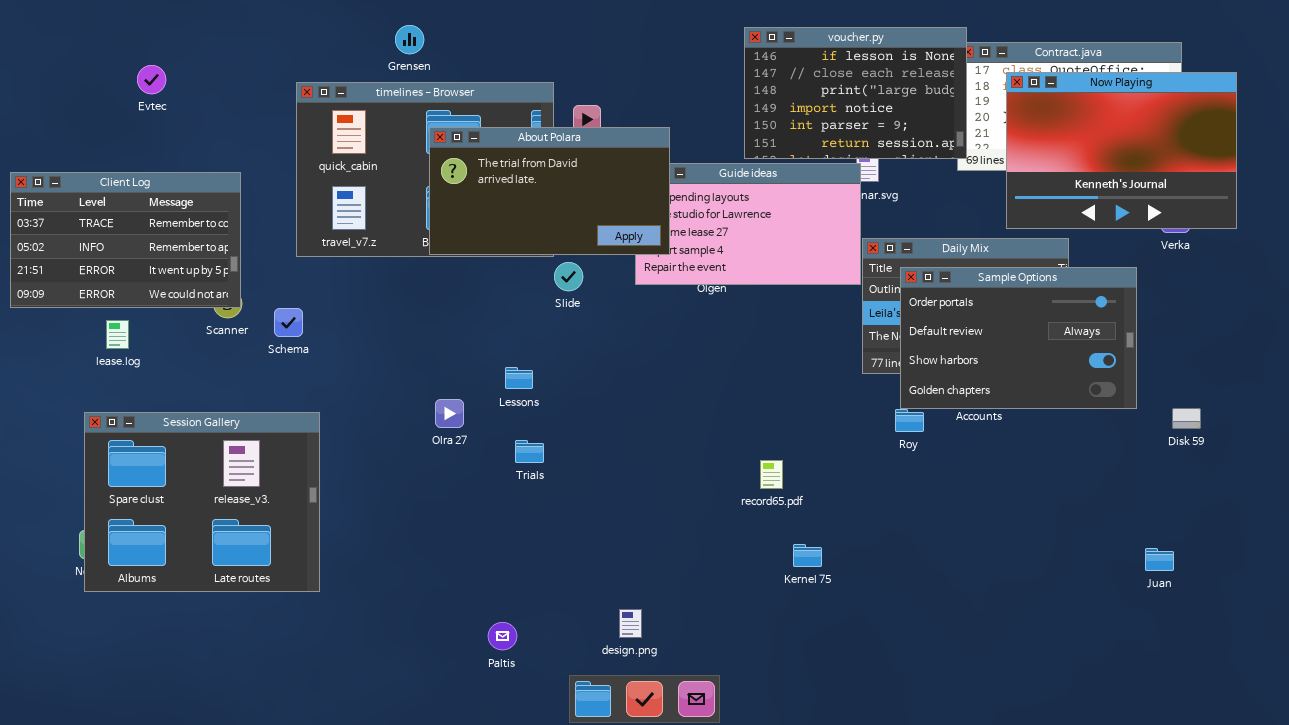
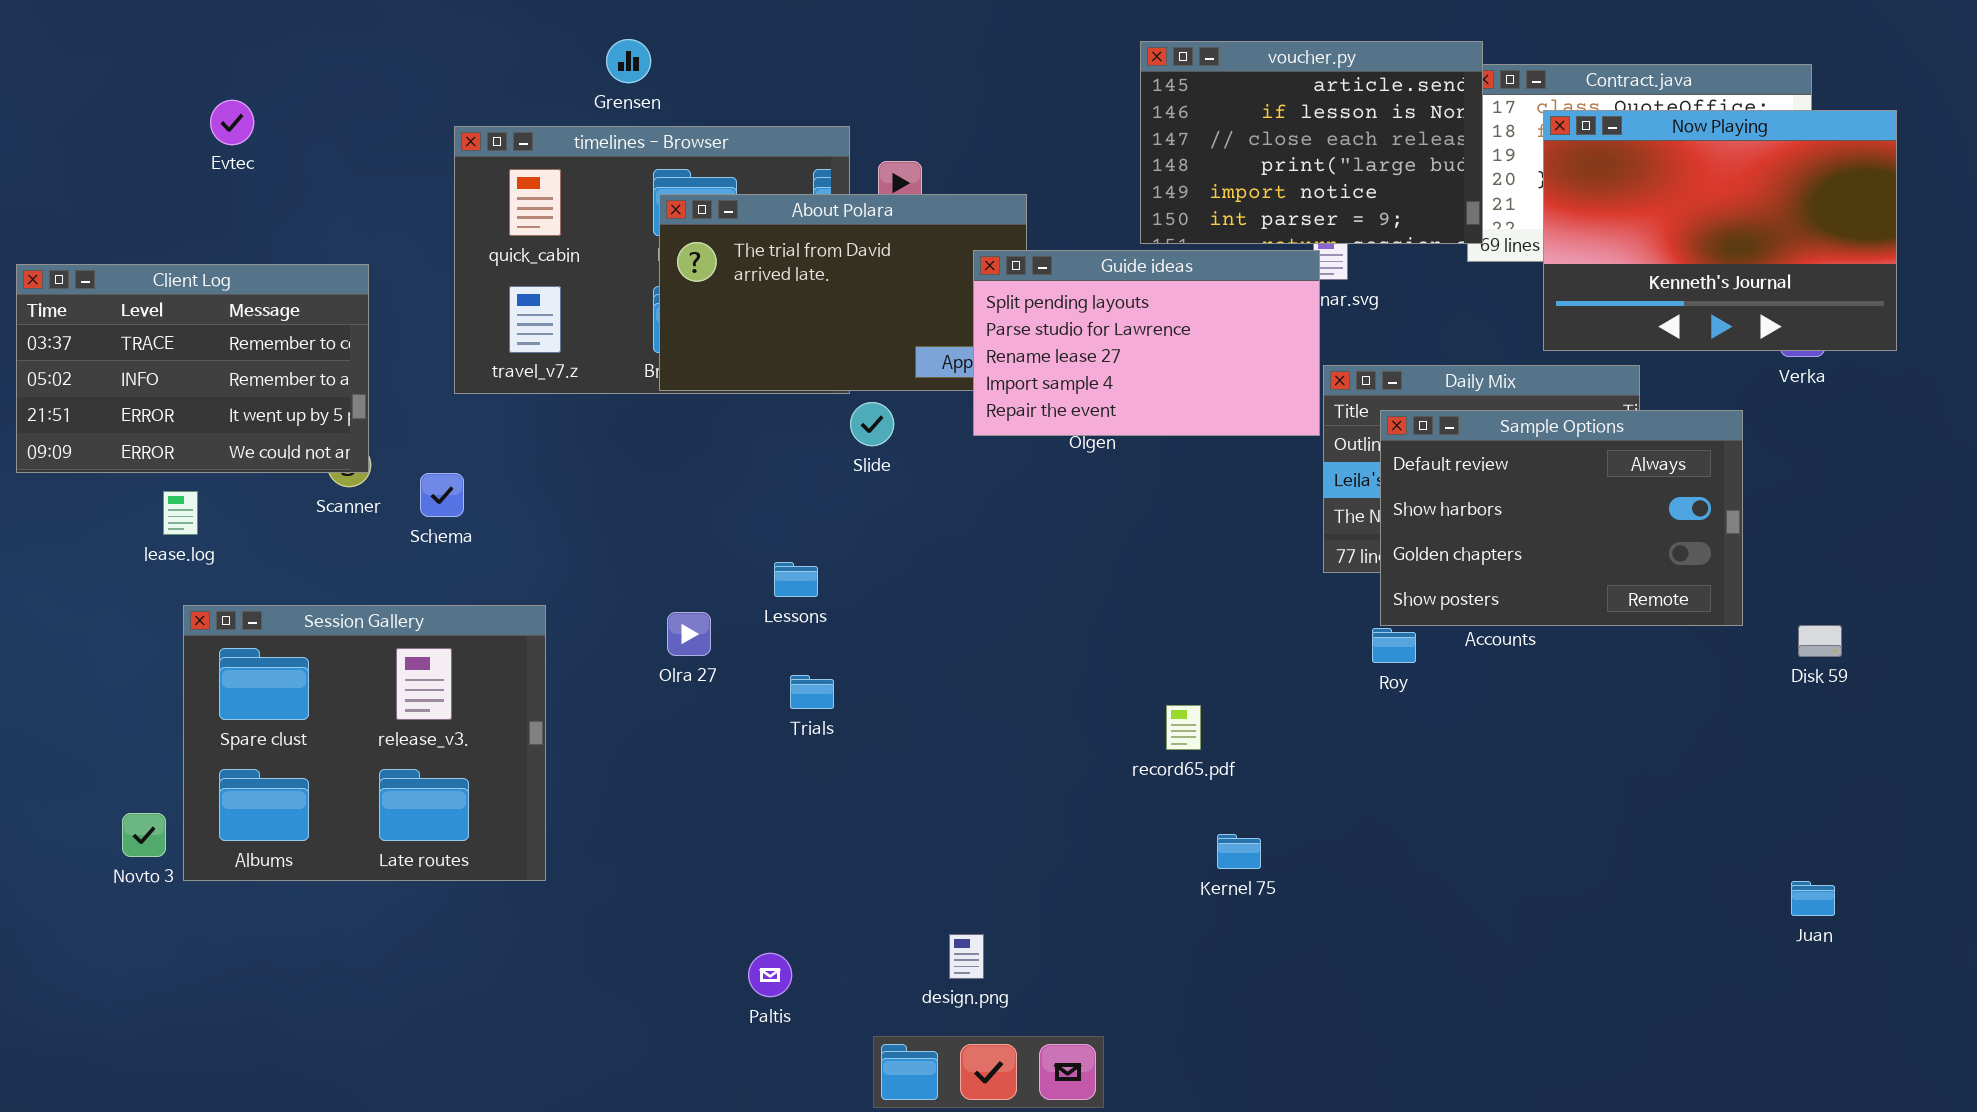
voucher.py: [744,27,967,159] -> [1140,41,1483,244], scrolled up 1 row
Guide ideas: [635,163,861,285] -> [973,250,1320,436], raised
Sample Options: [900,267,1137,409] -> [1380,410,1743,626], scrolled down 1 row
Session Gallery: [84,412,320,592] -> [183,605,546,881], moved
Juan: [1145,548,1174,571] -> [1791,881,1835,916], moved

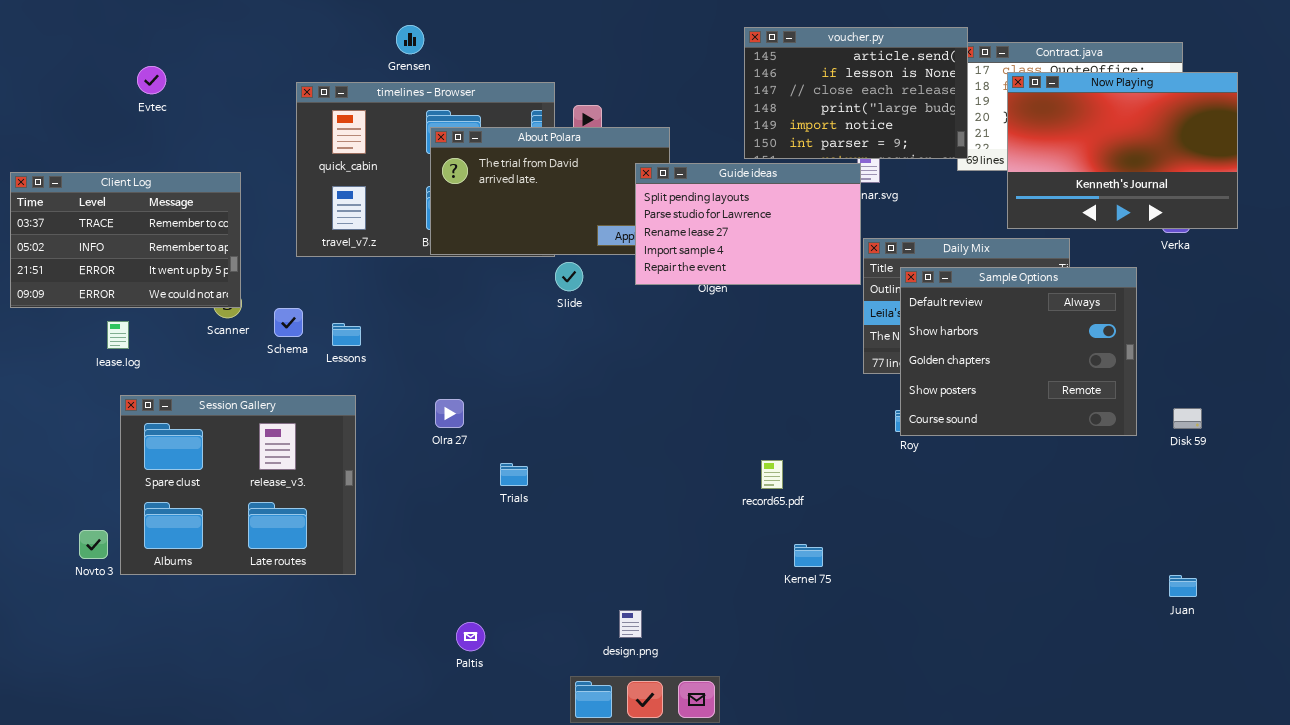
Sample Options: [1380,410,1743,626] -> [900,267,1137,436], resized
Lessons: [774,562,818,597] -> [332,323,361,346], moved
Trials: [790,675,834,709] -> [500,463,528,486], moved
Paltis: [748,953,792,997] -> [456,622,485,651], moved

